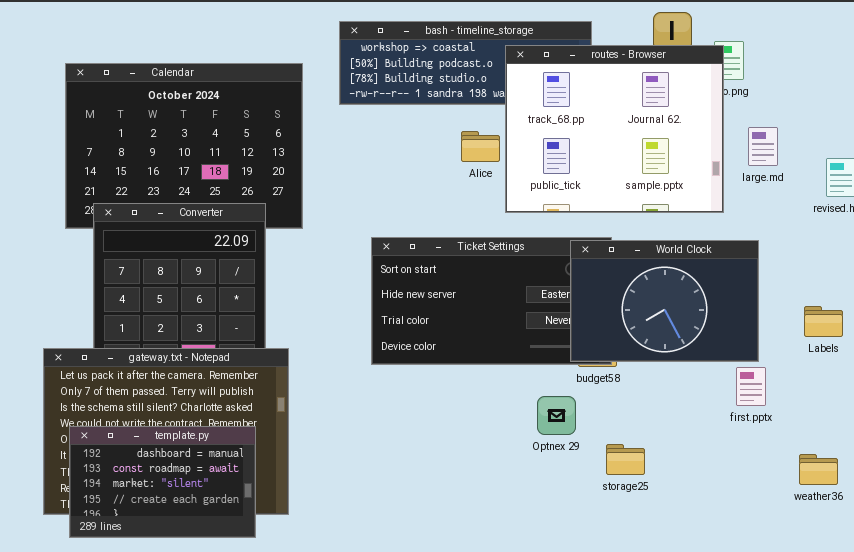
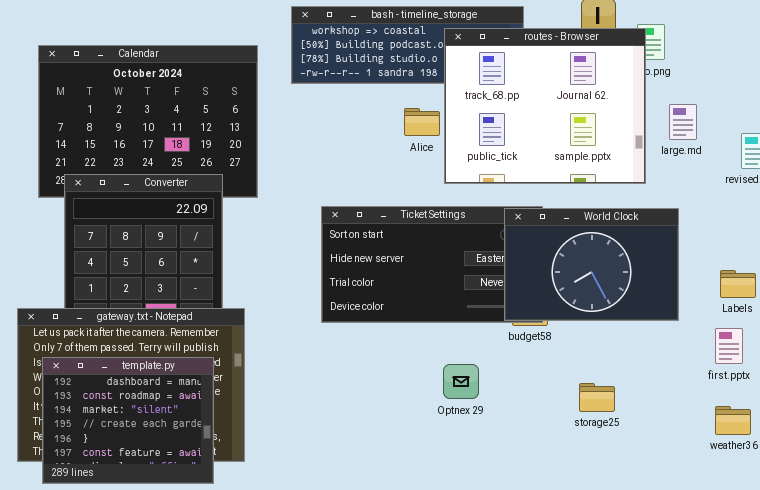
first.pptx: [736,367,766,406] -> [715,328,743,364], moved
Optnex 29: [537,396,576,435] -> [443,364,479,399], moved
template.py: [69,426,256,538] -> [42,357,214,484], resized
storage25: [606,444,645,475] -> [579,383,615,412], moved

